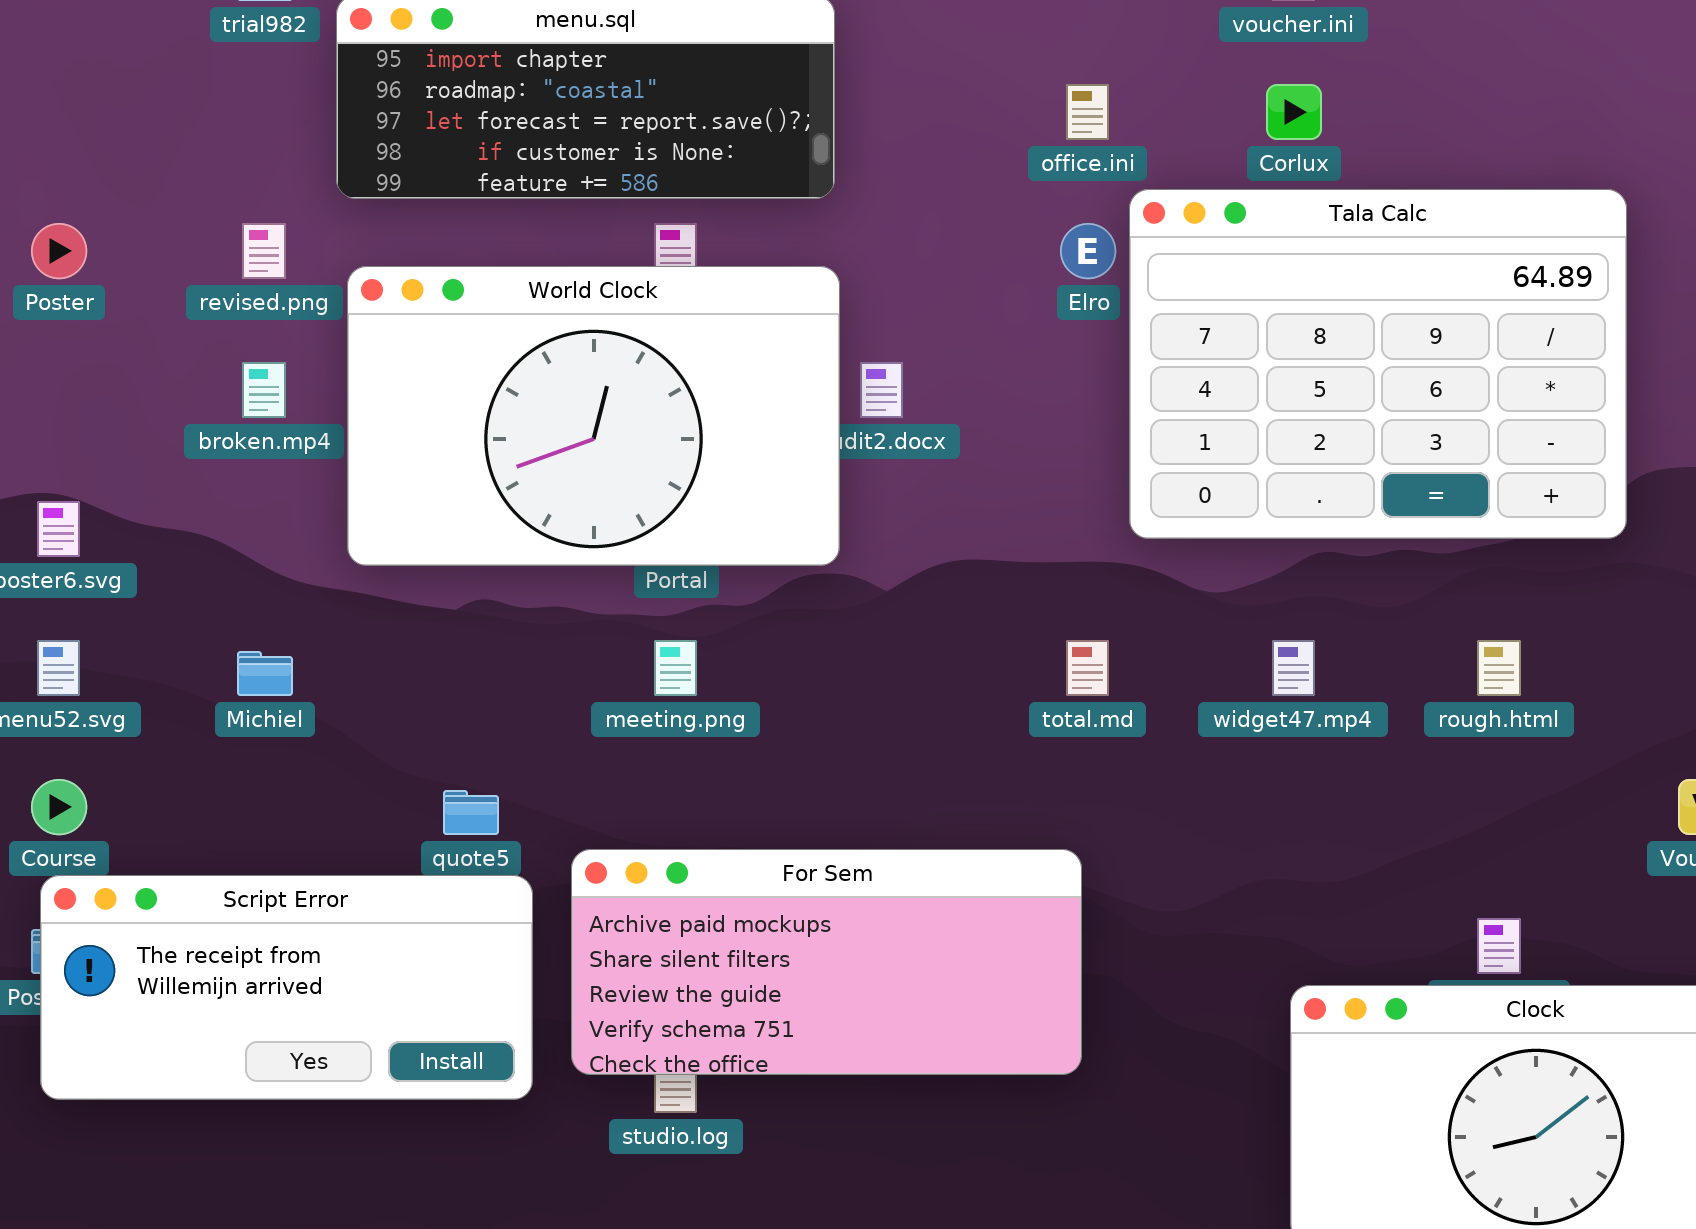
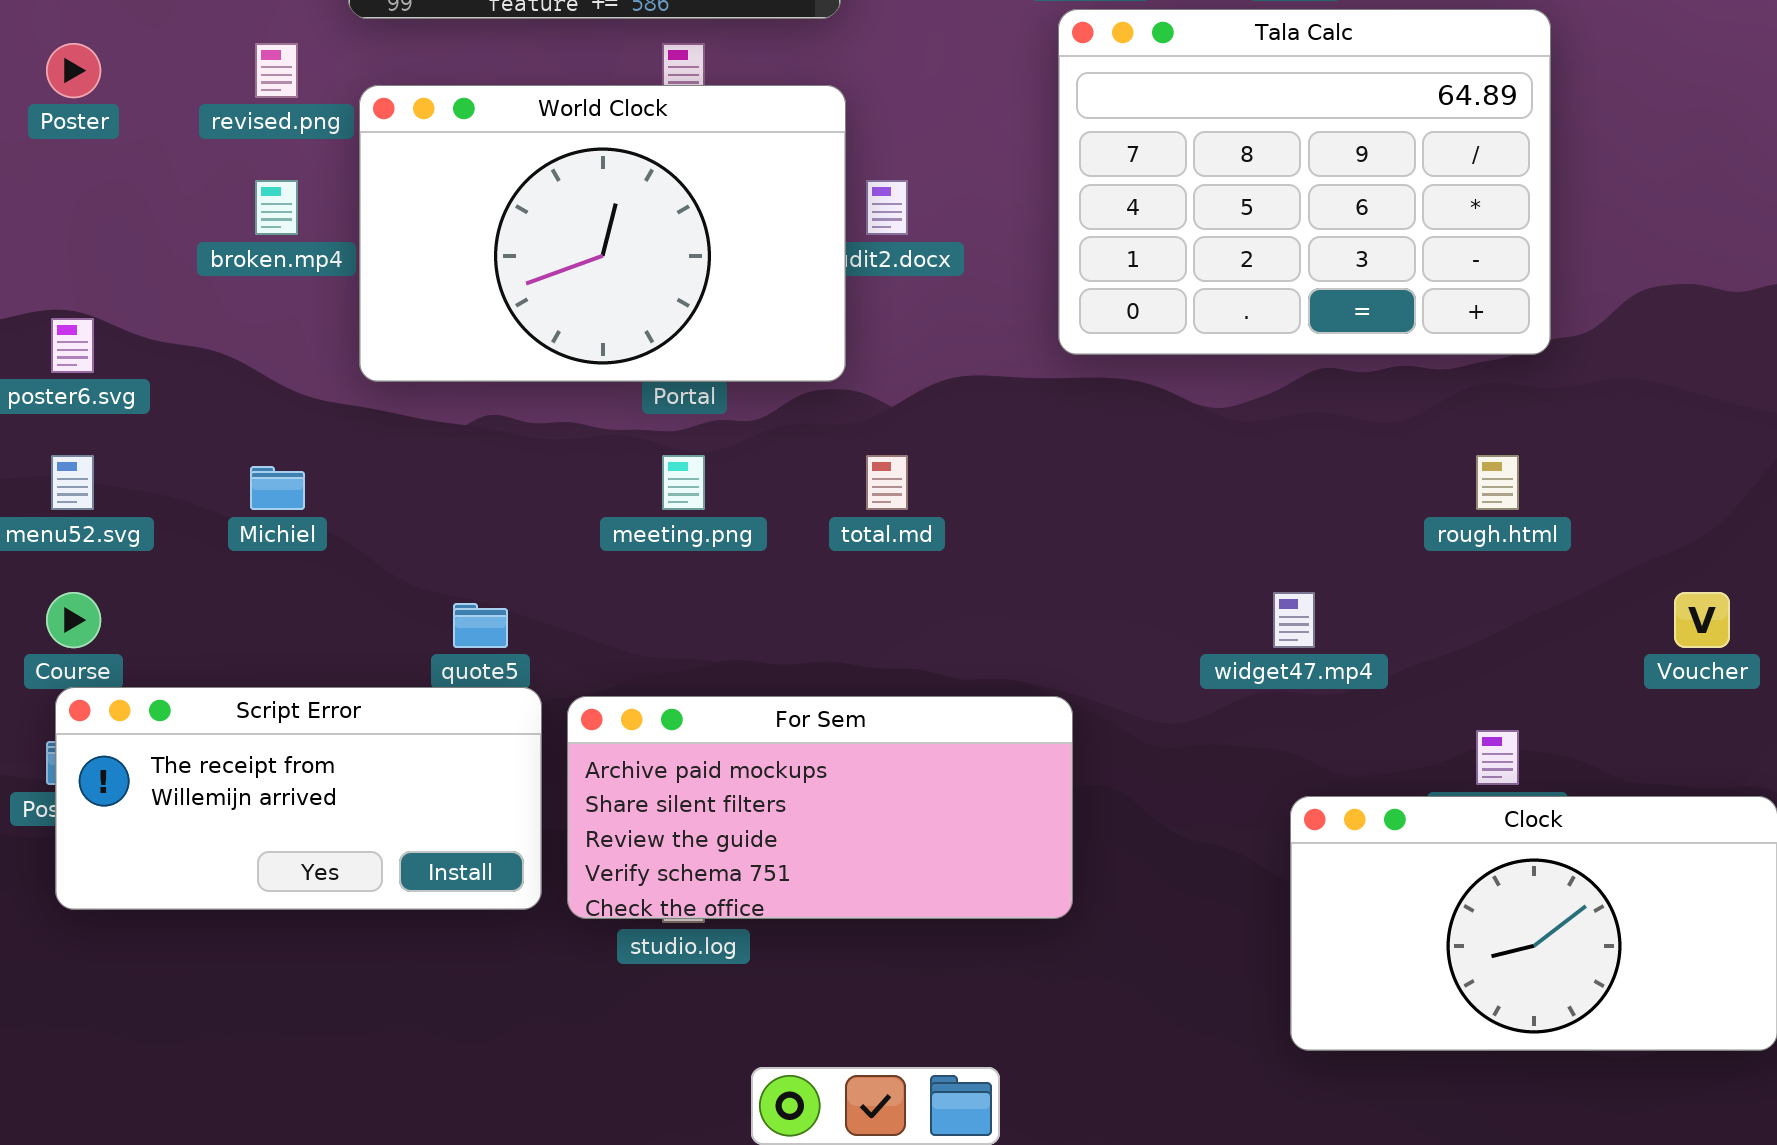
Tala Calc: [1129,189,1627,539] -> [1058,9,1551,355], moved
total.md: [1066,640,1109,696] -> [866,455,908,510], moved
widget47.mp4: [1272,640,1315,696] -> [1273,592,1315,648], moved
For Sem: [571,849,1082,1075] -> [567,696,1073,919], moved

